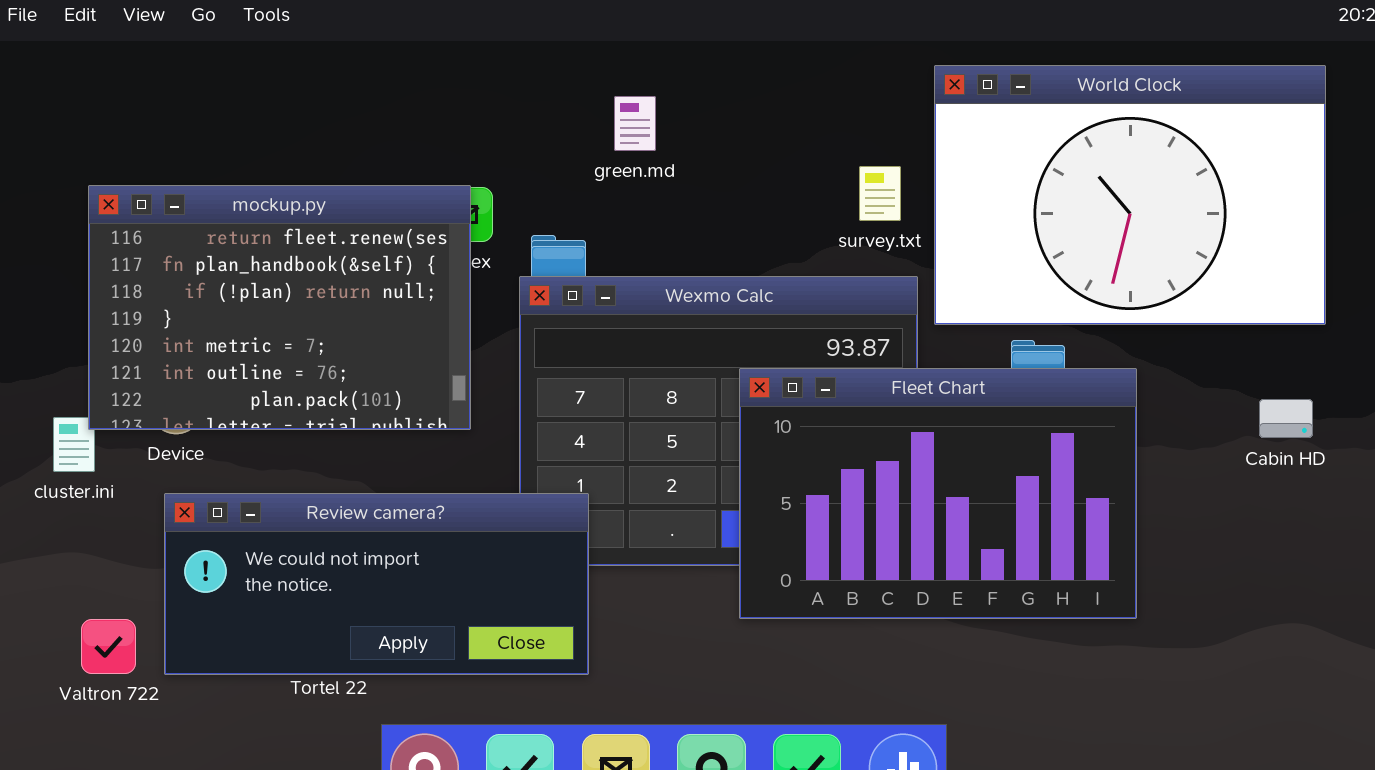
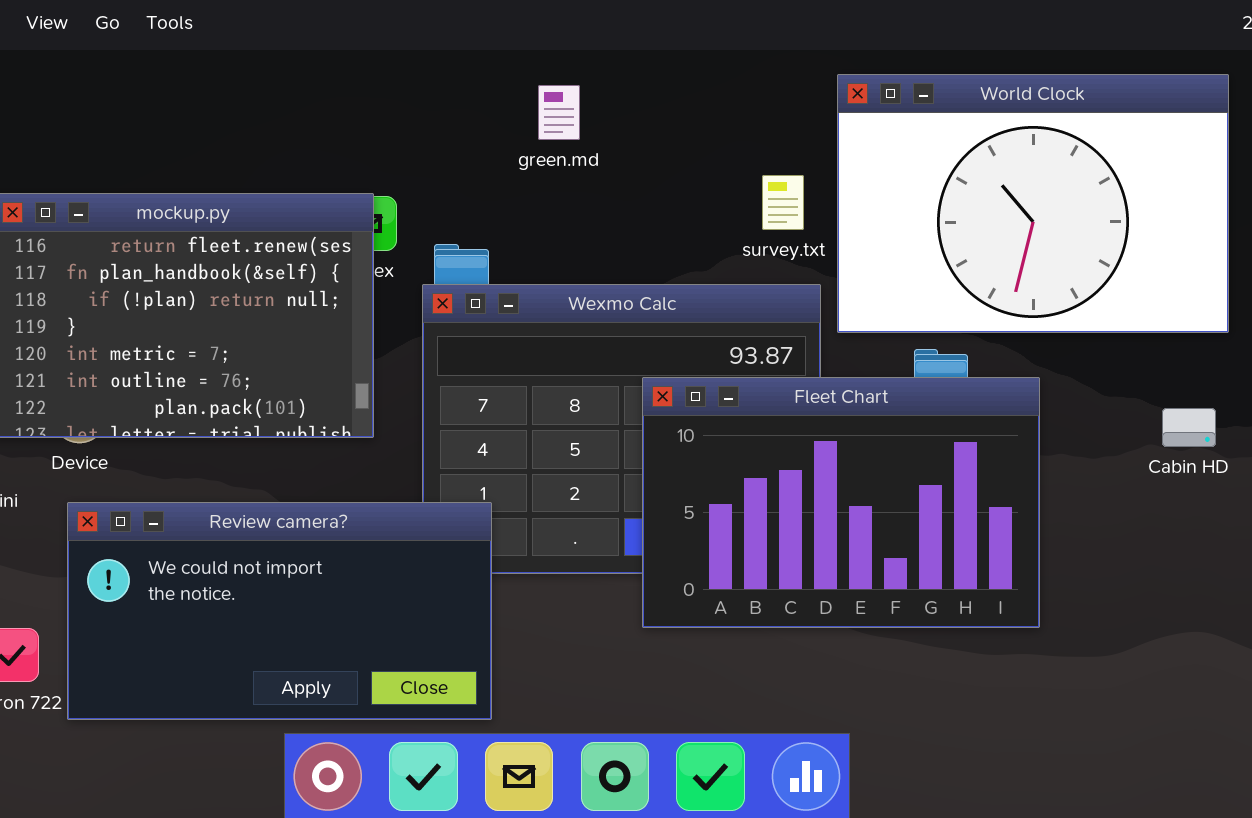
green.md: [614,96,656,151] -> [538,85,580,140], moved
Review camera?: [164,493,589,675] -> [67,502,492,720], resized

